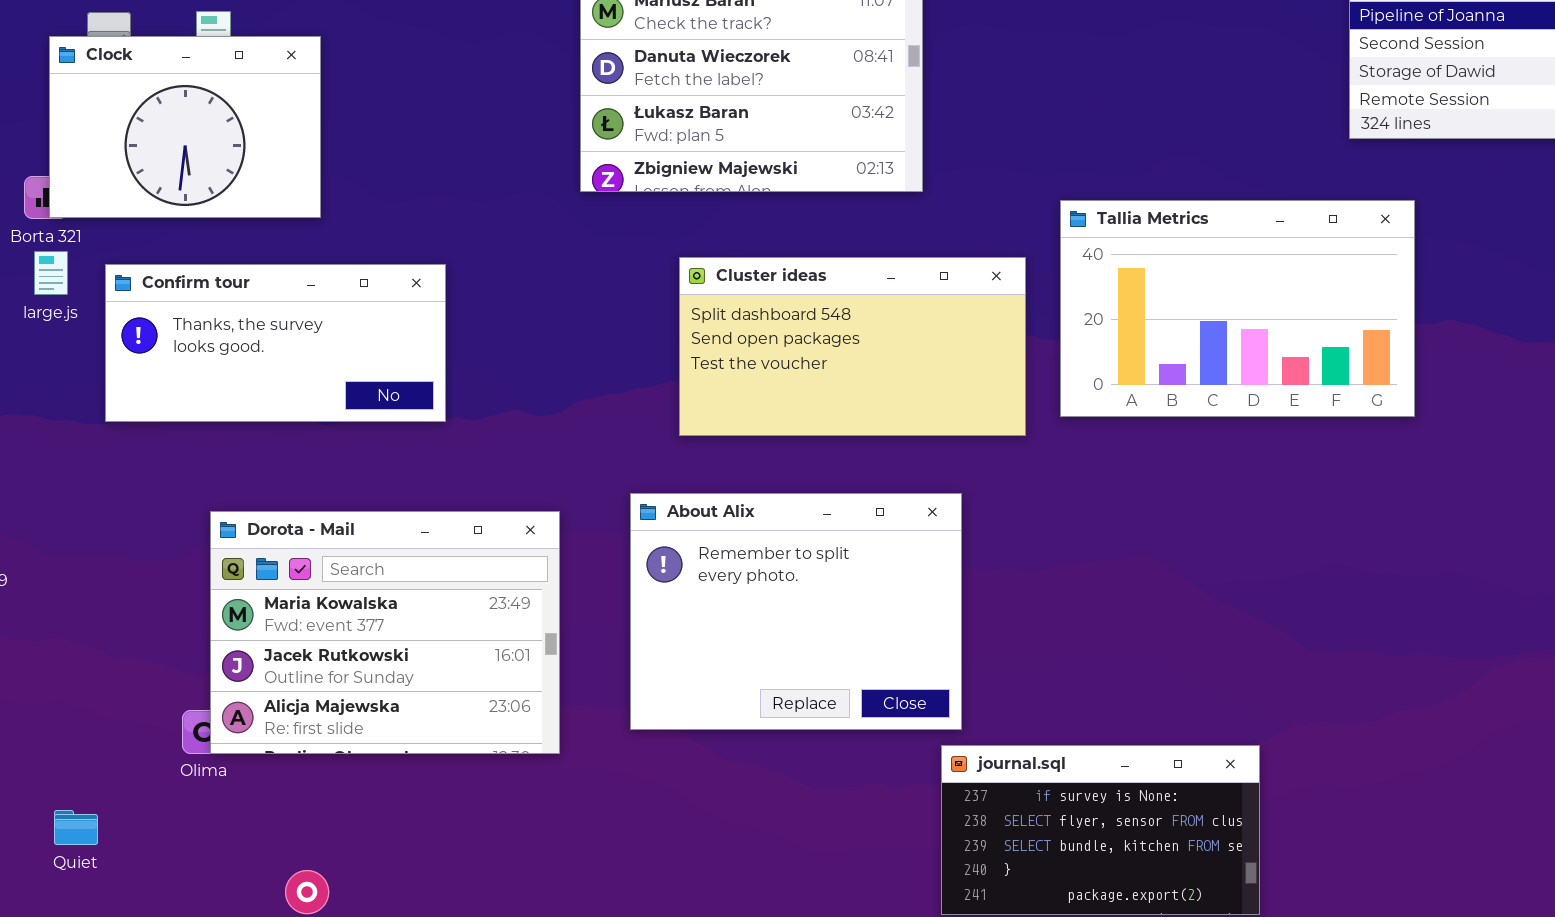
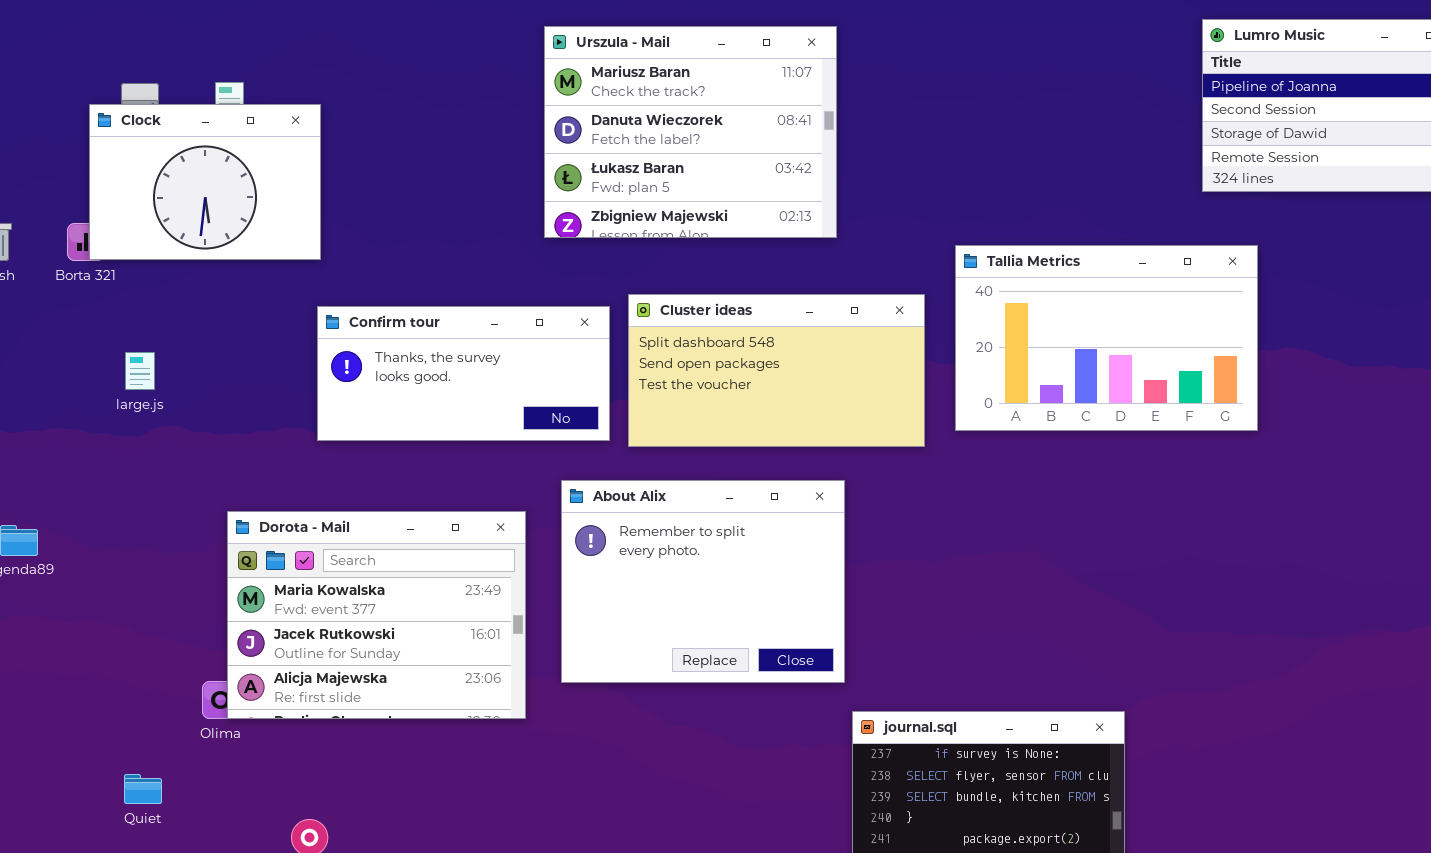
large.js: [34,251,68,295] -> [125,352,155,390], moved
Confirm tour: [105,264,446,422] -> [317,306,610,441], moved
About Alix: [630,493,962,730] -> [561,480,845,683], moved
Quiet: [54,810,98,845] -> [124,774,162,804], moved

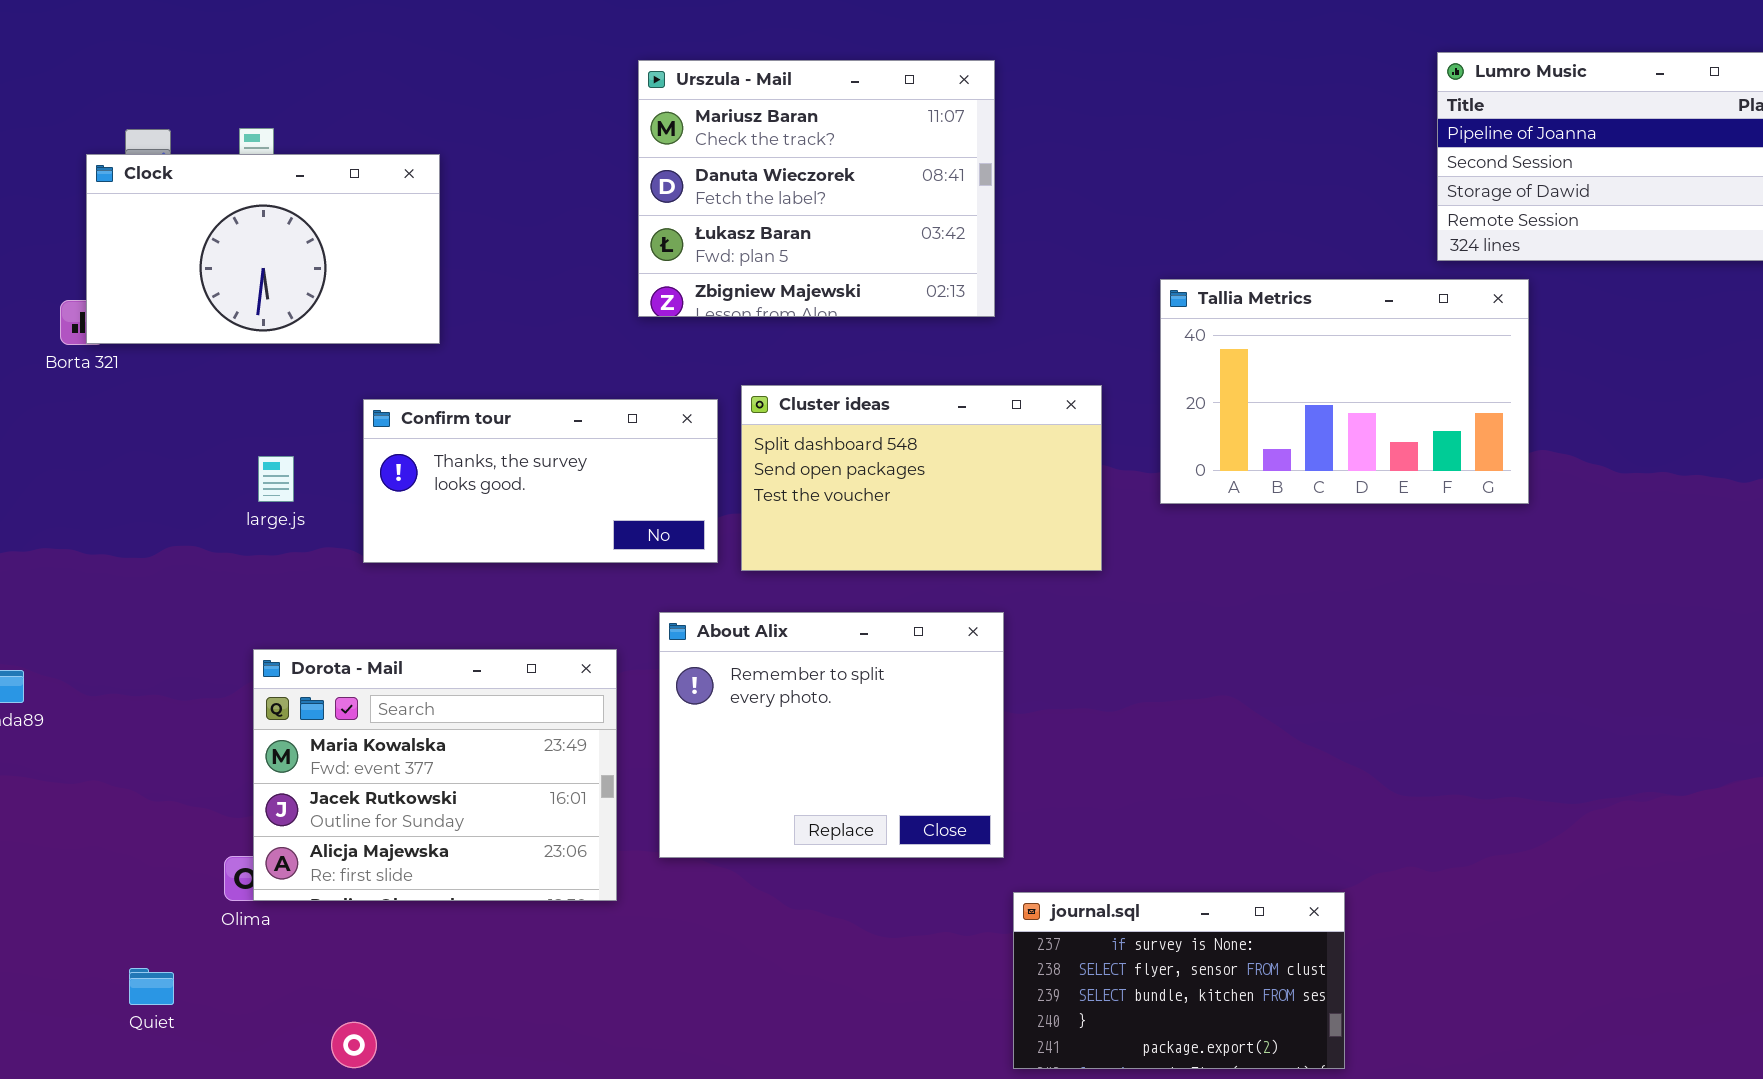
Clock: [89,104,321,260] -> [86,154,440,344], resized
Tallia Metrics: [955,245,1258,431] -> [1160,279,1529,504], moved
large.js: [125,352,155,390] -> [258,456,294,502], moved

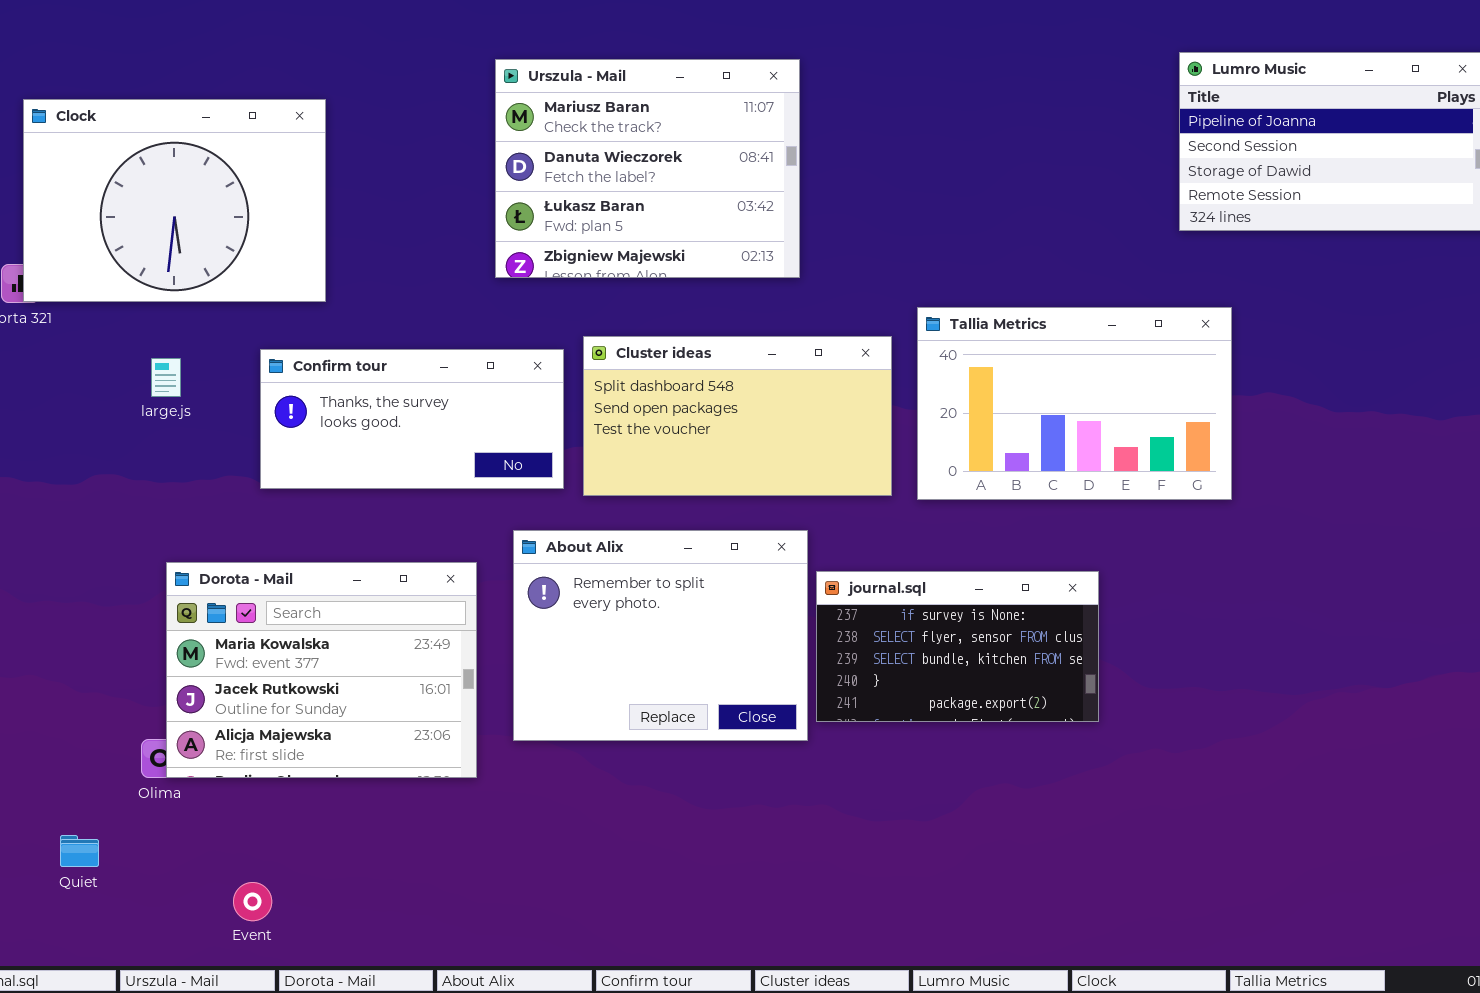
Clock: [86,154,440,344] -> [23,99,326,302], resized
Tallia Metrics: [1160,279,1529,504] -> [917,307,1232,500], moved
large.js: [258,456,294,502] -> [151,358,181,397], moved
journal.sql: [1013,892,1345,1069] -> [816,571,1099,722], moved

